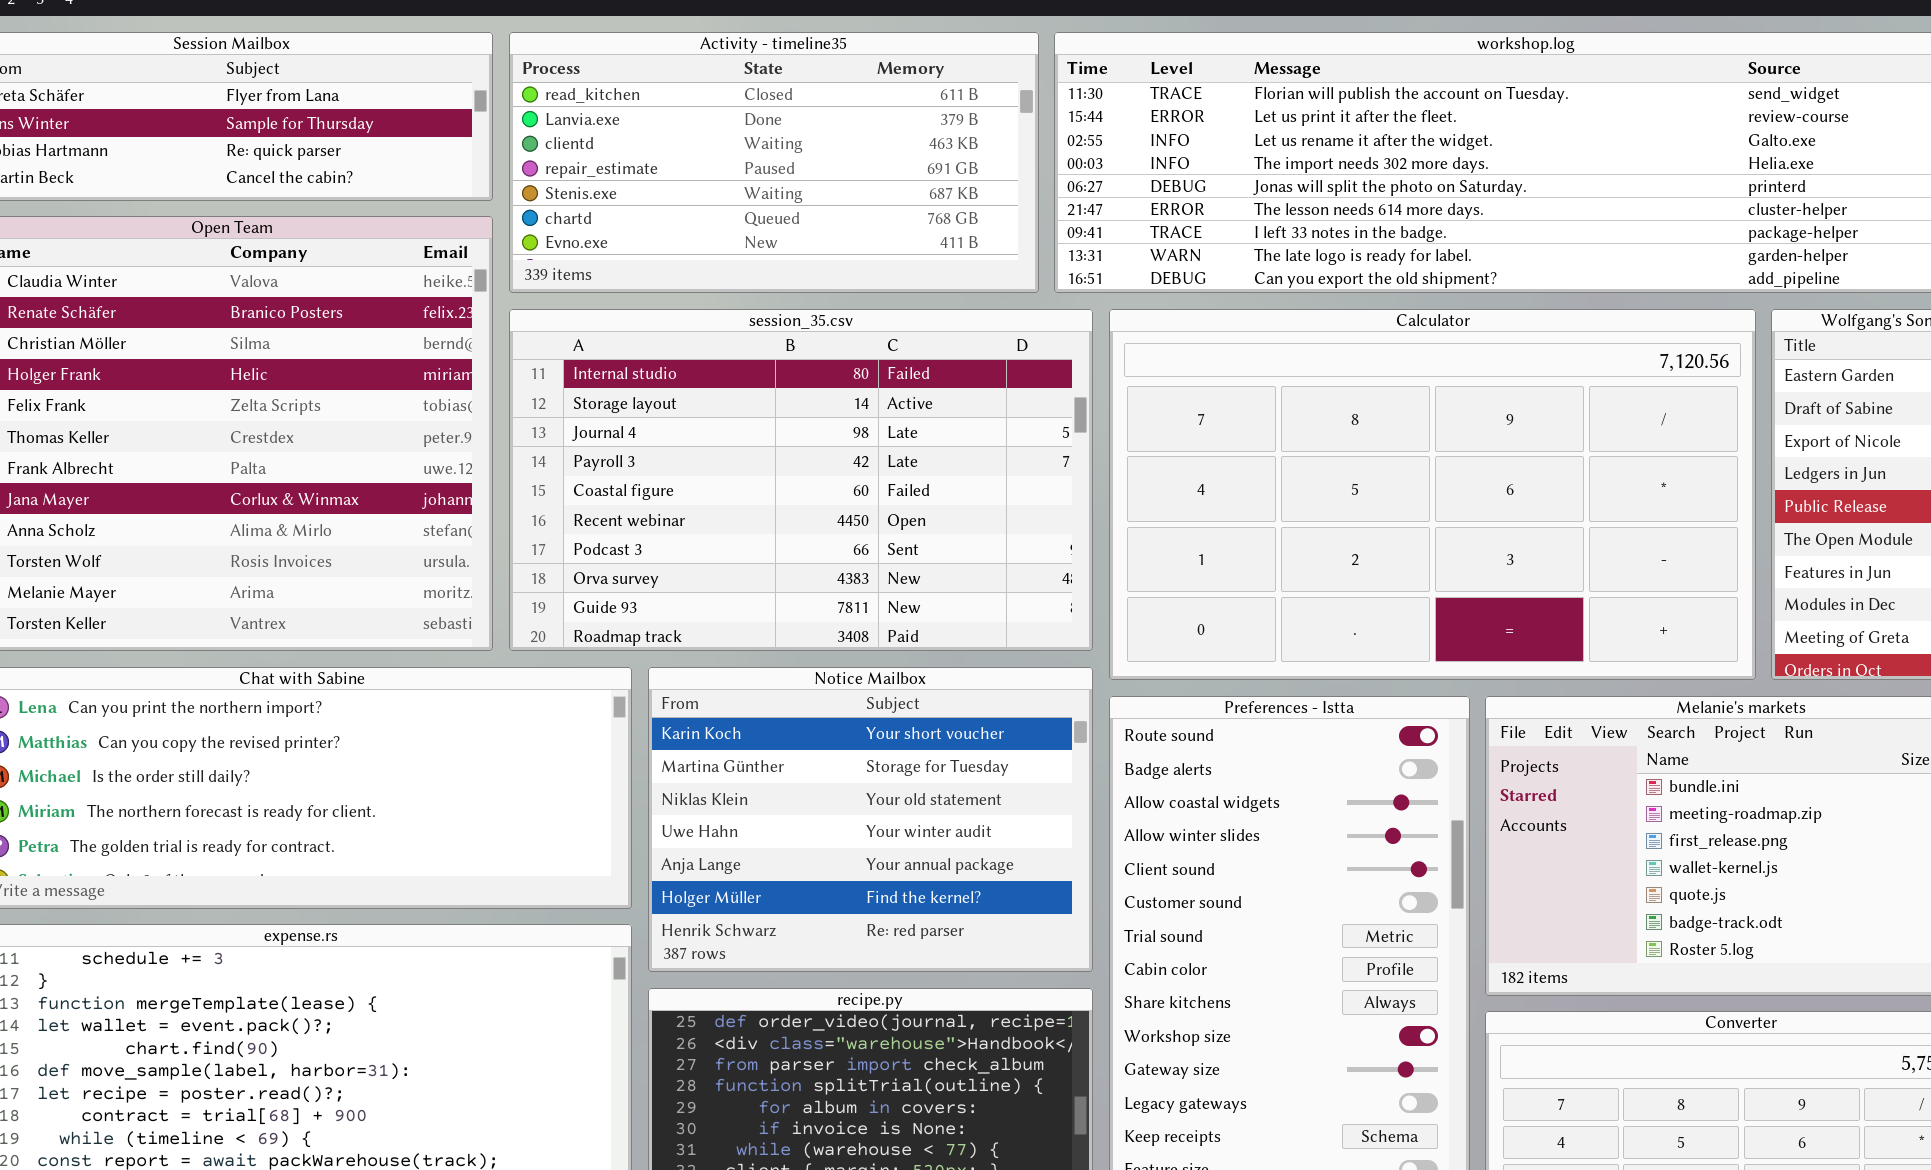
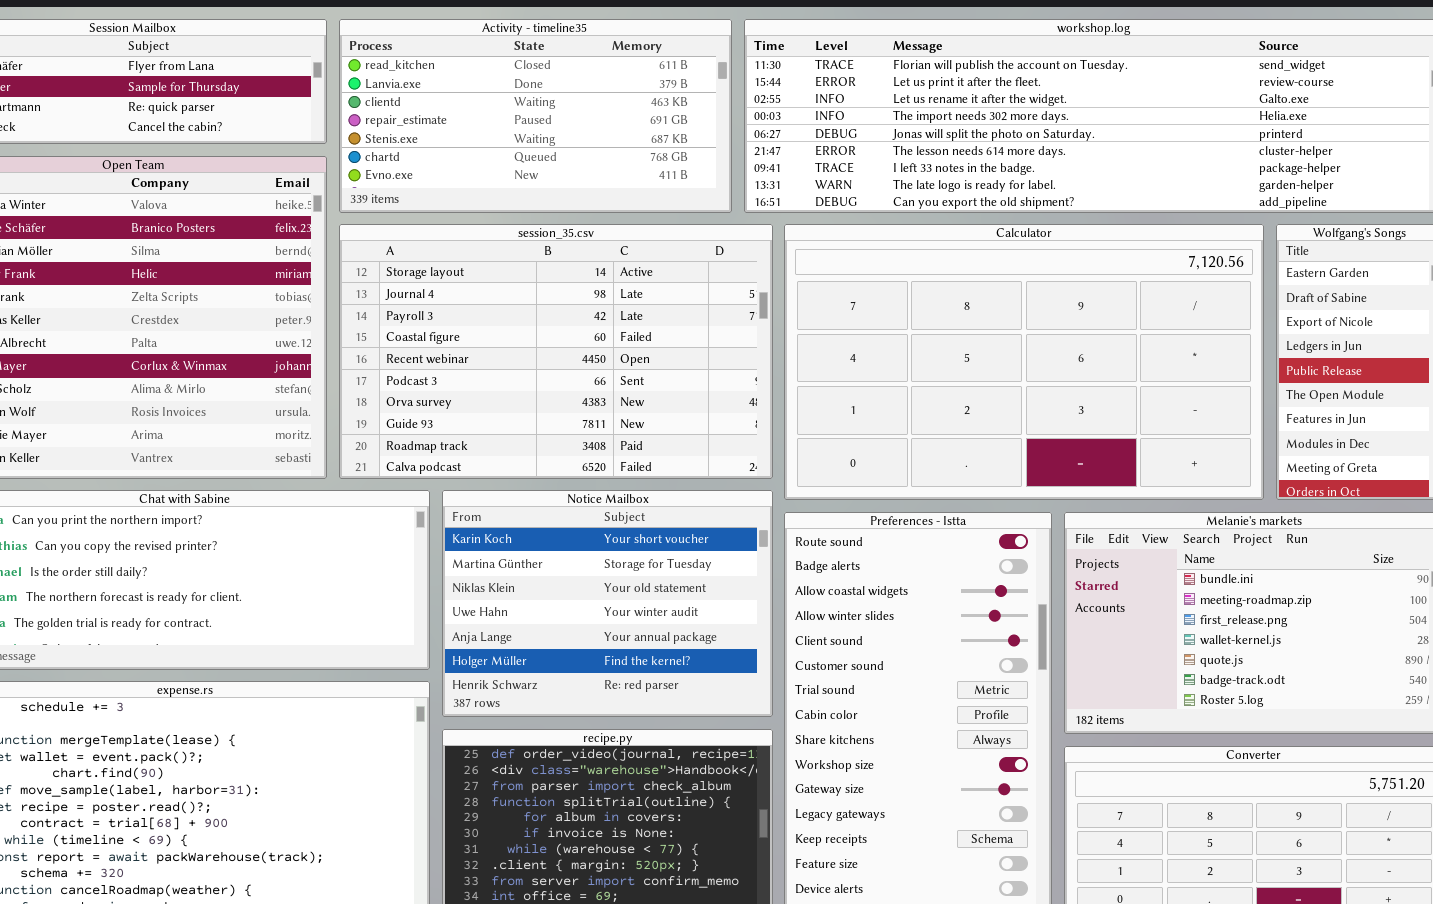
session_35.csv: [509,309,1093,651] -> [339,224,773,479], scrolled down 1 row

